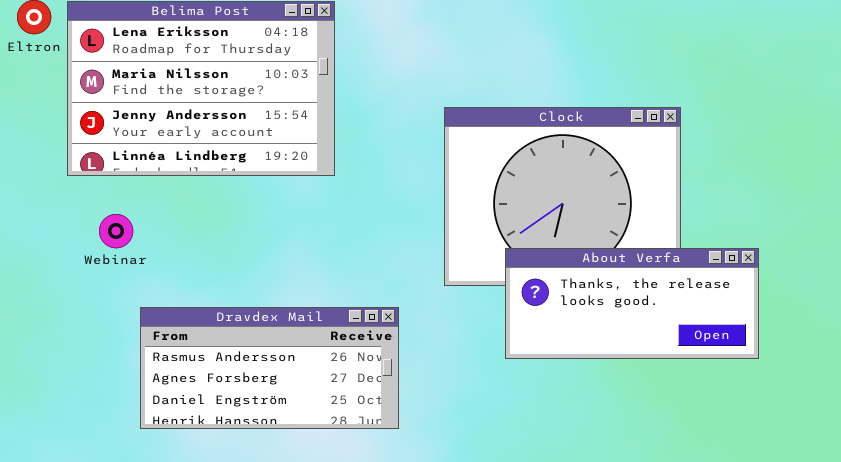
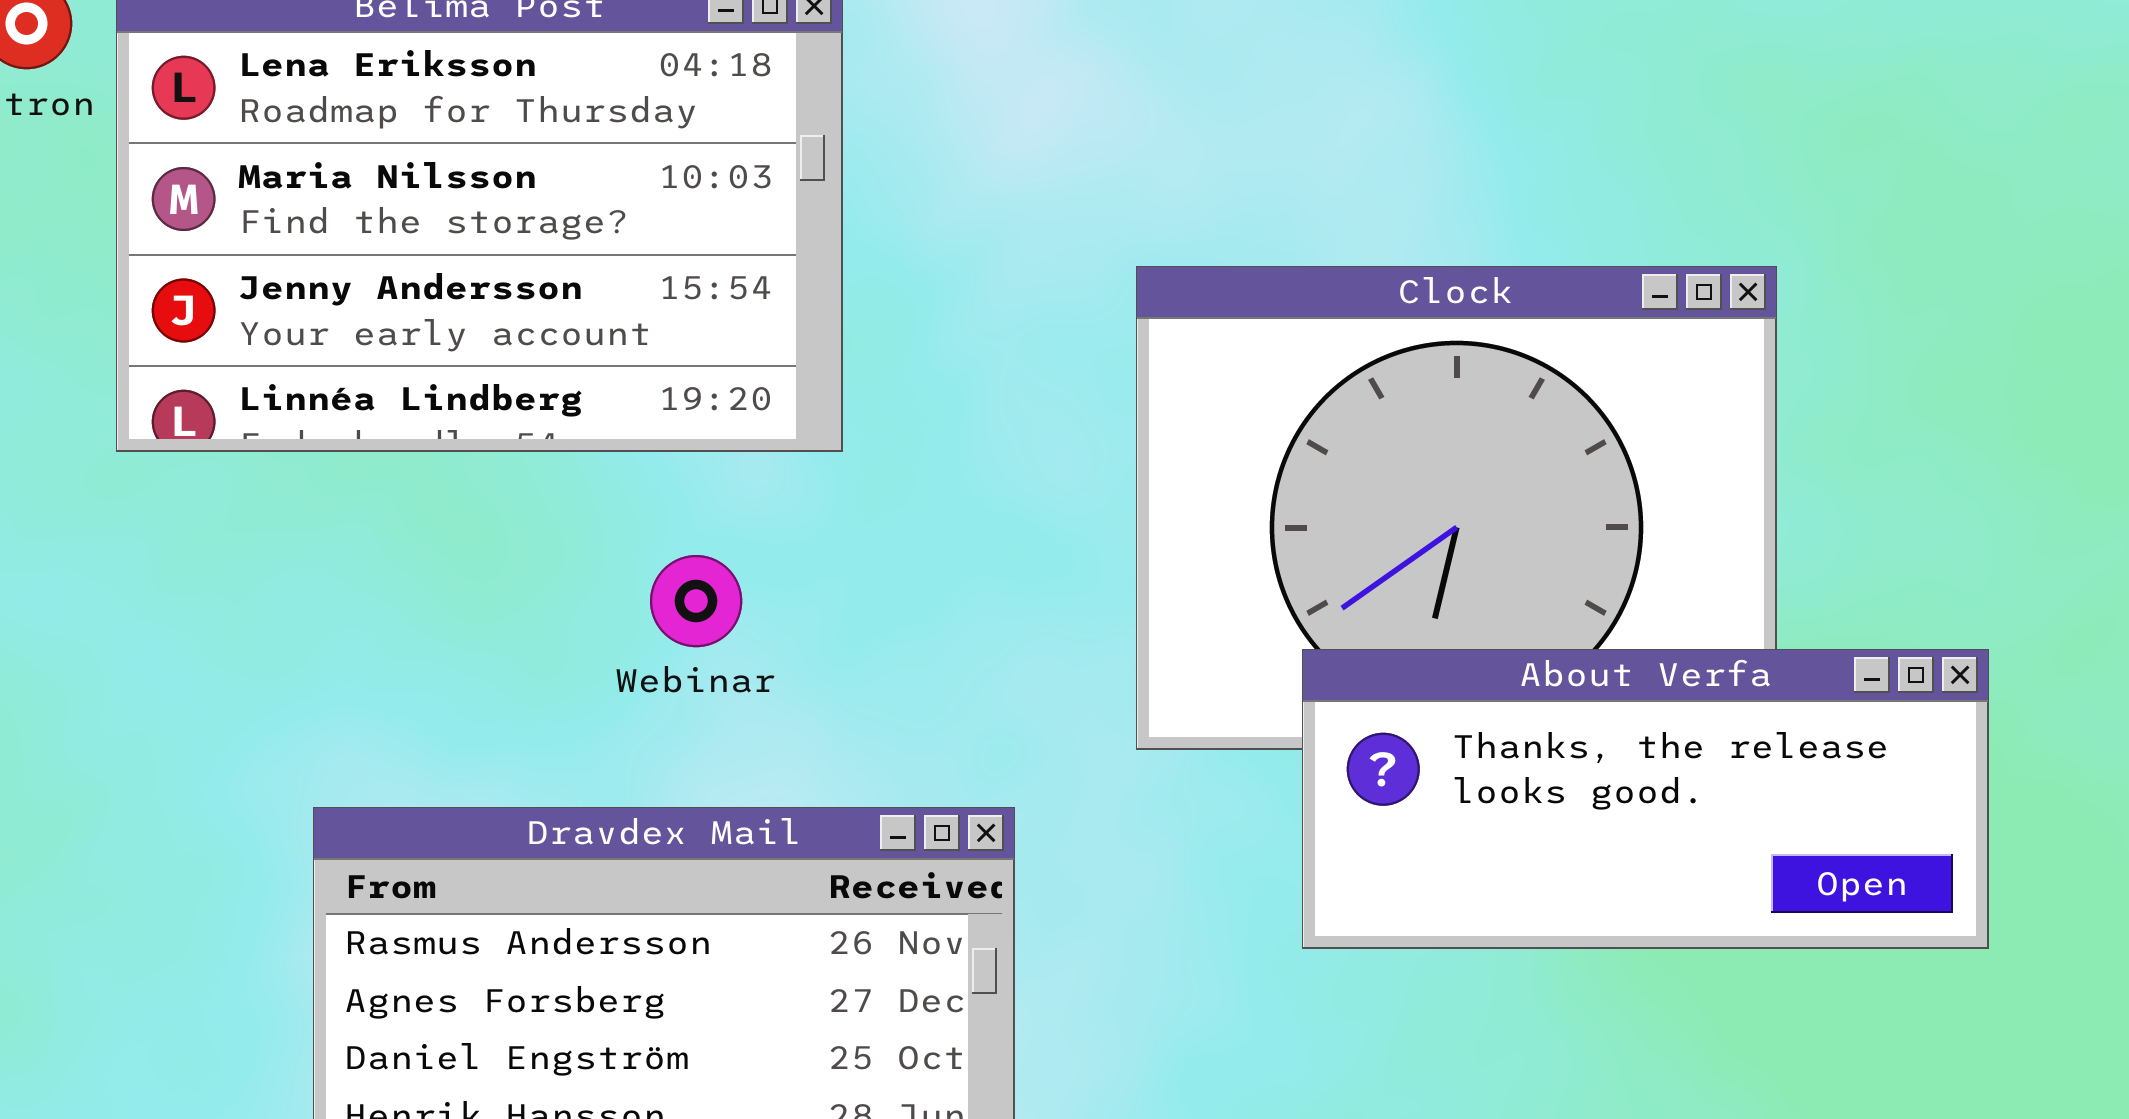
Webinar: [99,214,133,248] -> [650,555,742,647], moved

